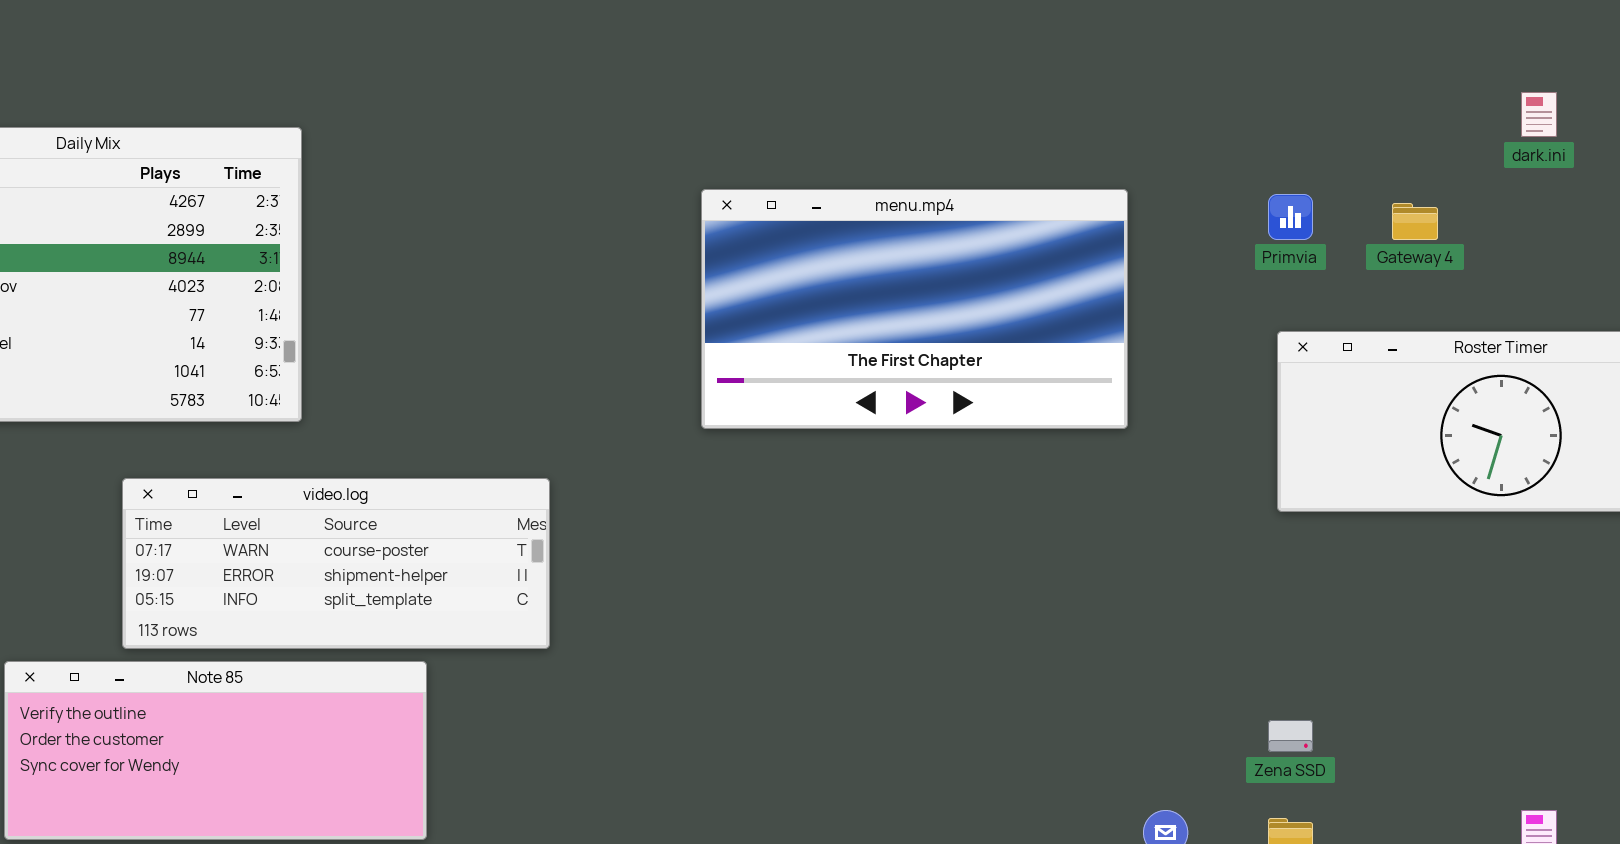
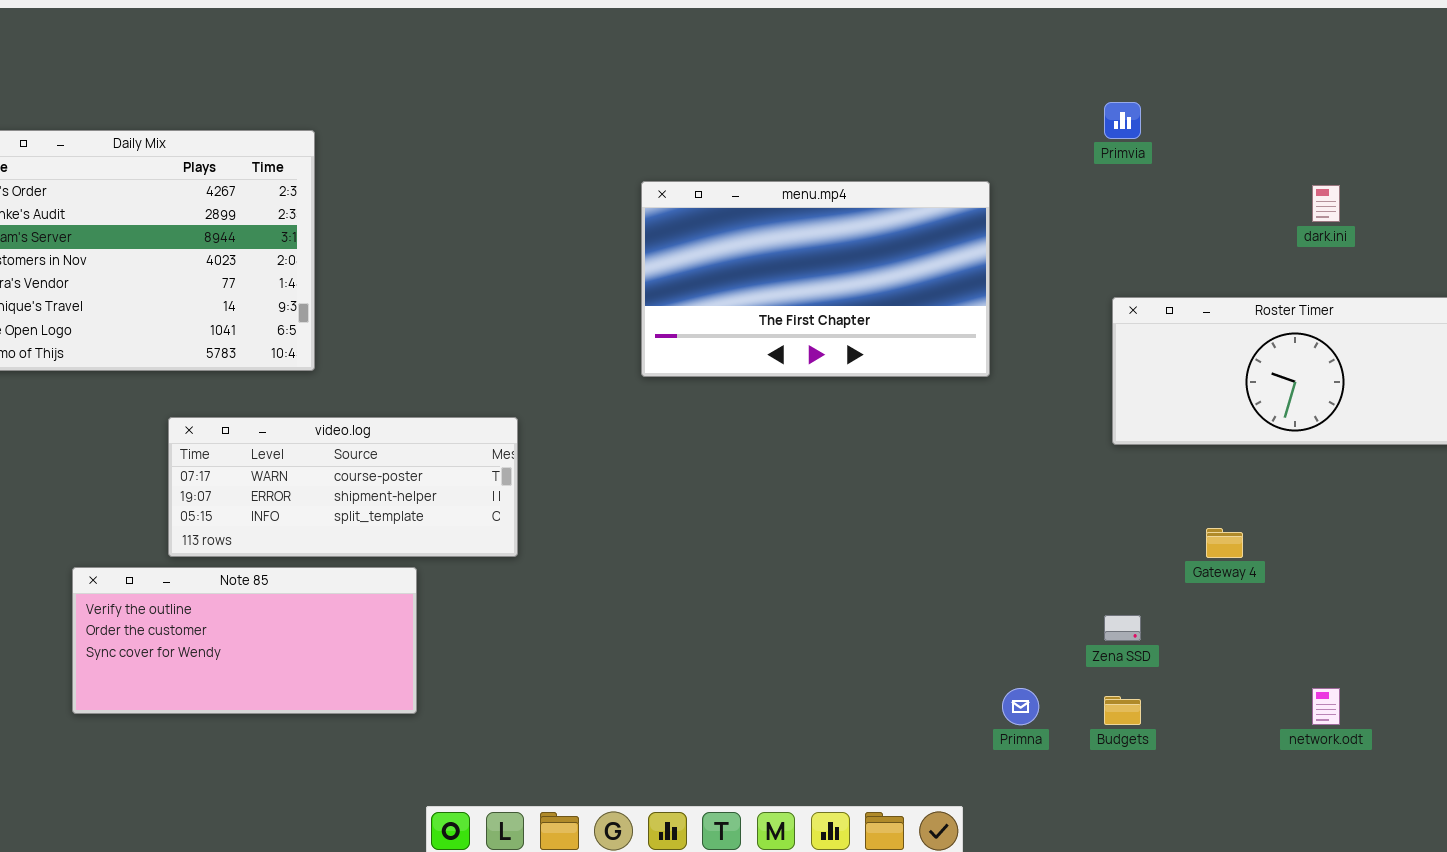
dark.ini: [1521,92,1557,137] -> [1312,185,1340,222], moved
Primvia: [1268,194,1313,240] -> [1104,102,1141,139], moved
Gateway 4: [1392,203,1438,240] -> [1206,528,1243,558], moved

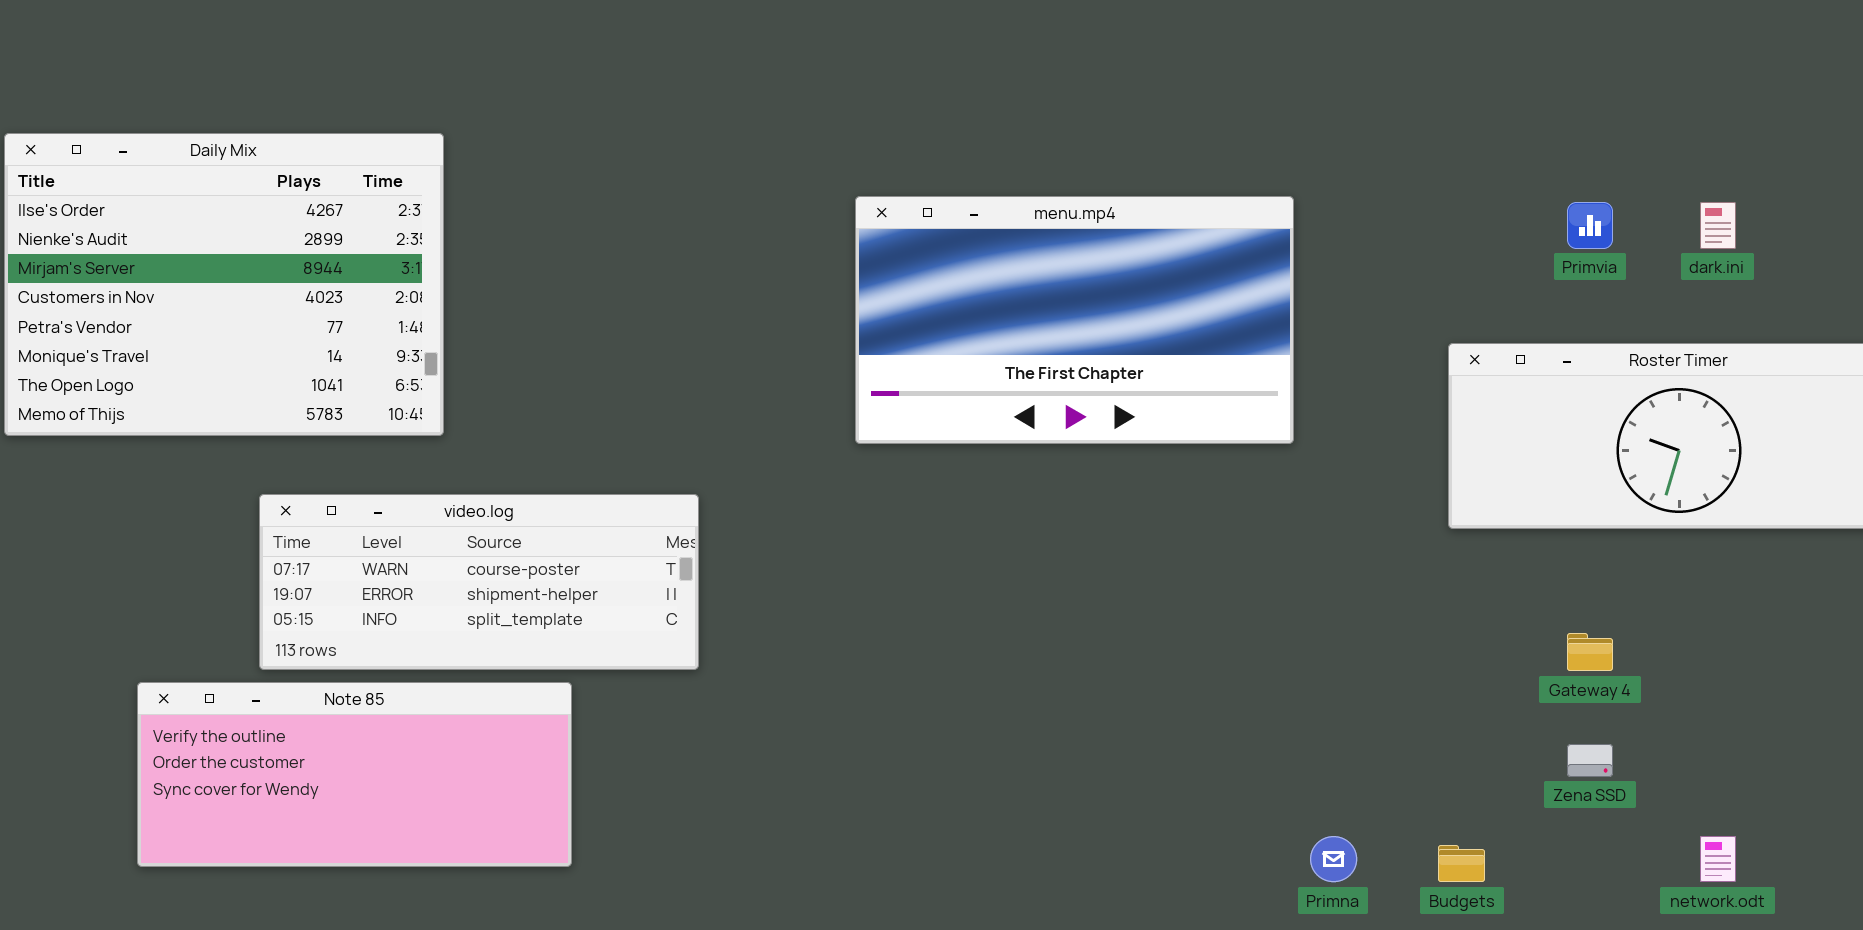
Primvia: [1104,102,1141,139] -> [1567,202,1613,249], moved
Zena SSD: [1104,615,1141,641] -> [1567,744,1613,777], moved

